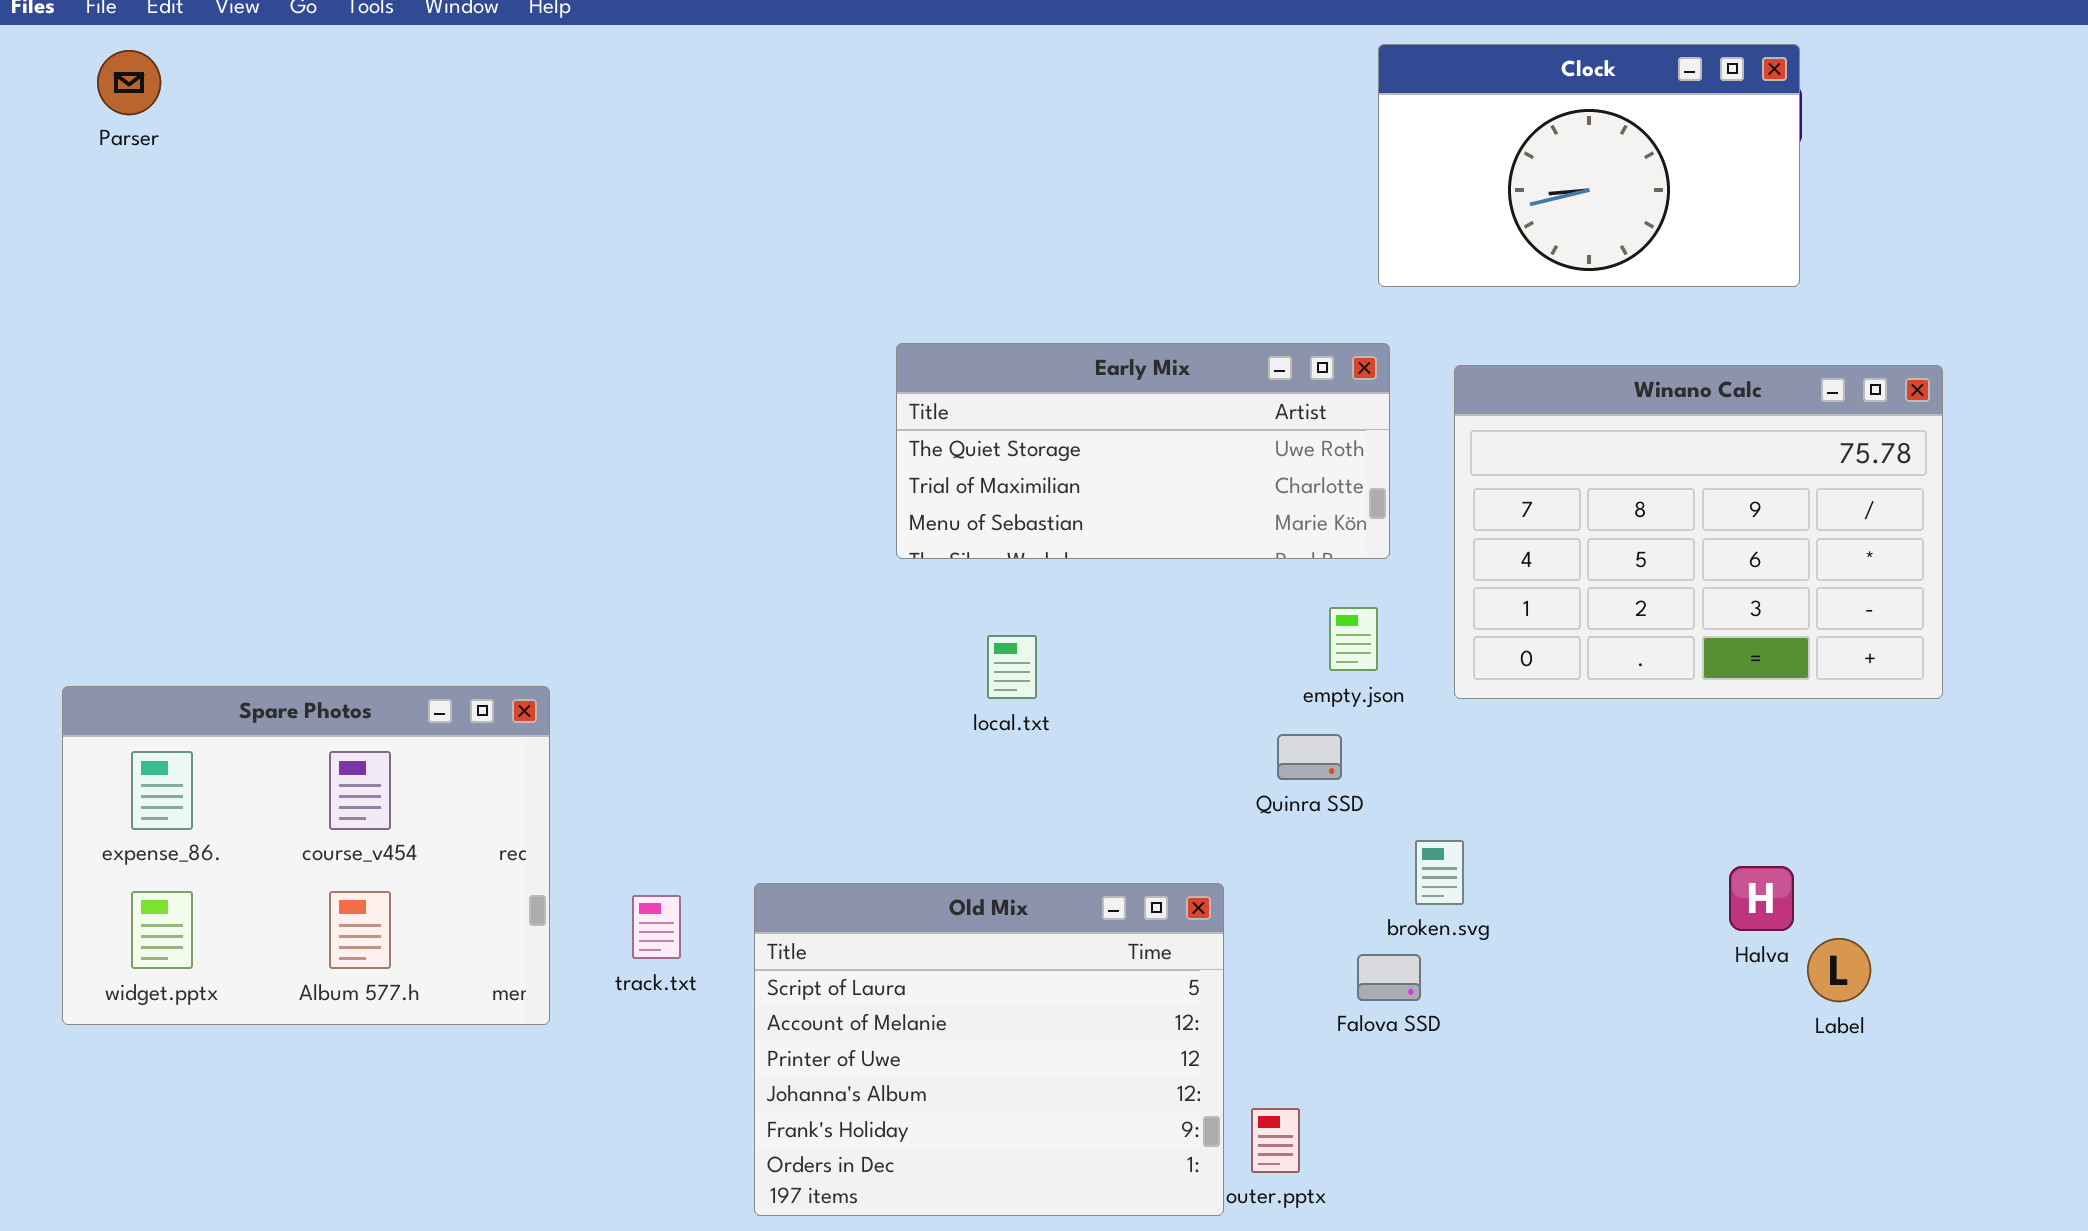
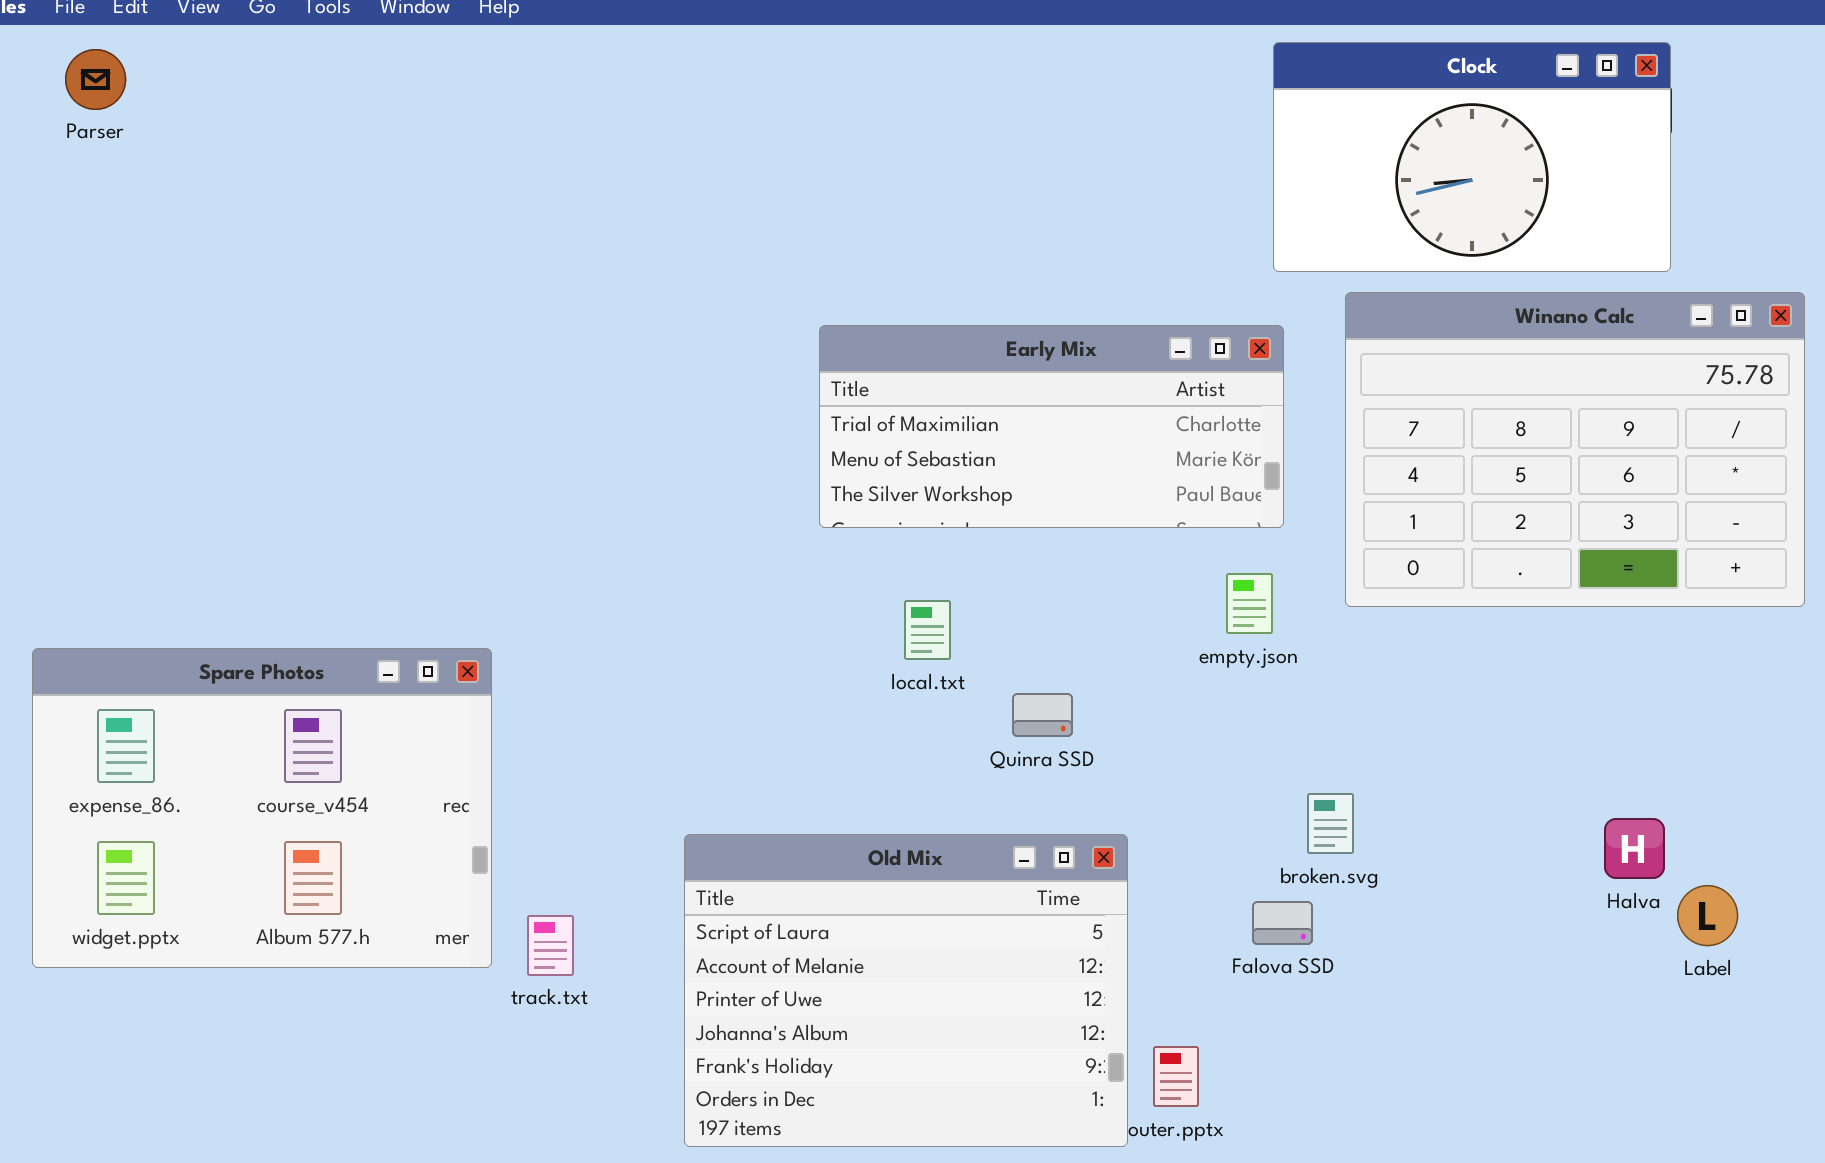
Early Mix: [896,343,1390,559] -> [819,325,1284,528], scrolled down 1 row
Winano Calc: [1454,365,1943,699] -> [1345,292,1805,607], moved
Quinra SSD: [1277,734,1342,780] -> [1012,693,1073,737], moved
track.txt: [632,895,681,959] -> [527,915,574,976], moved

